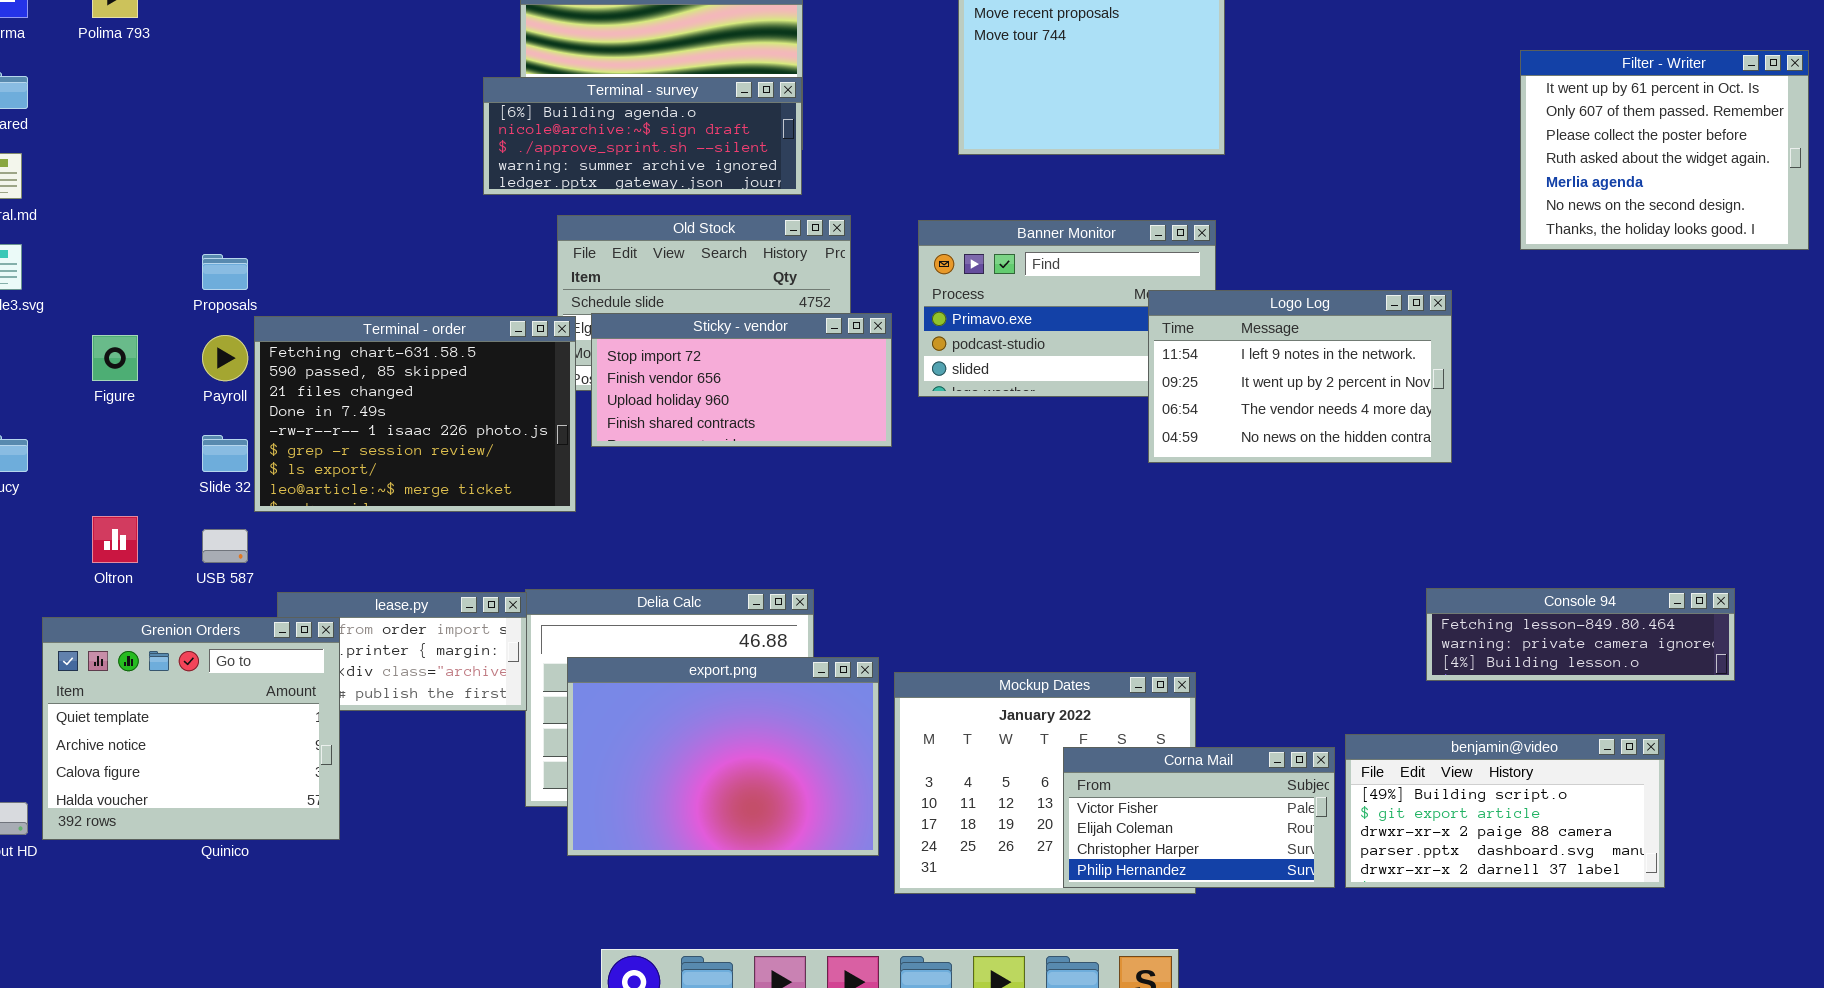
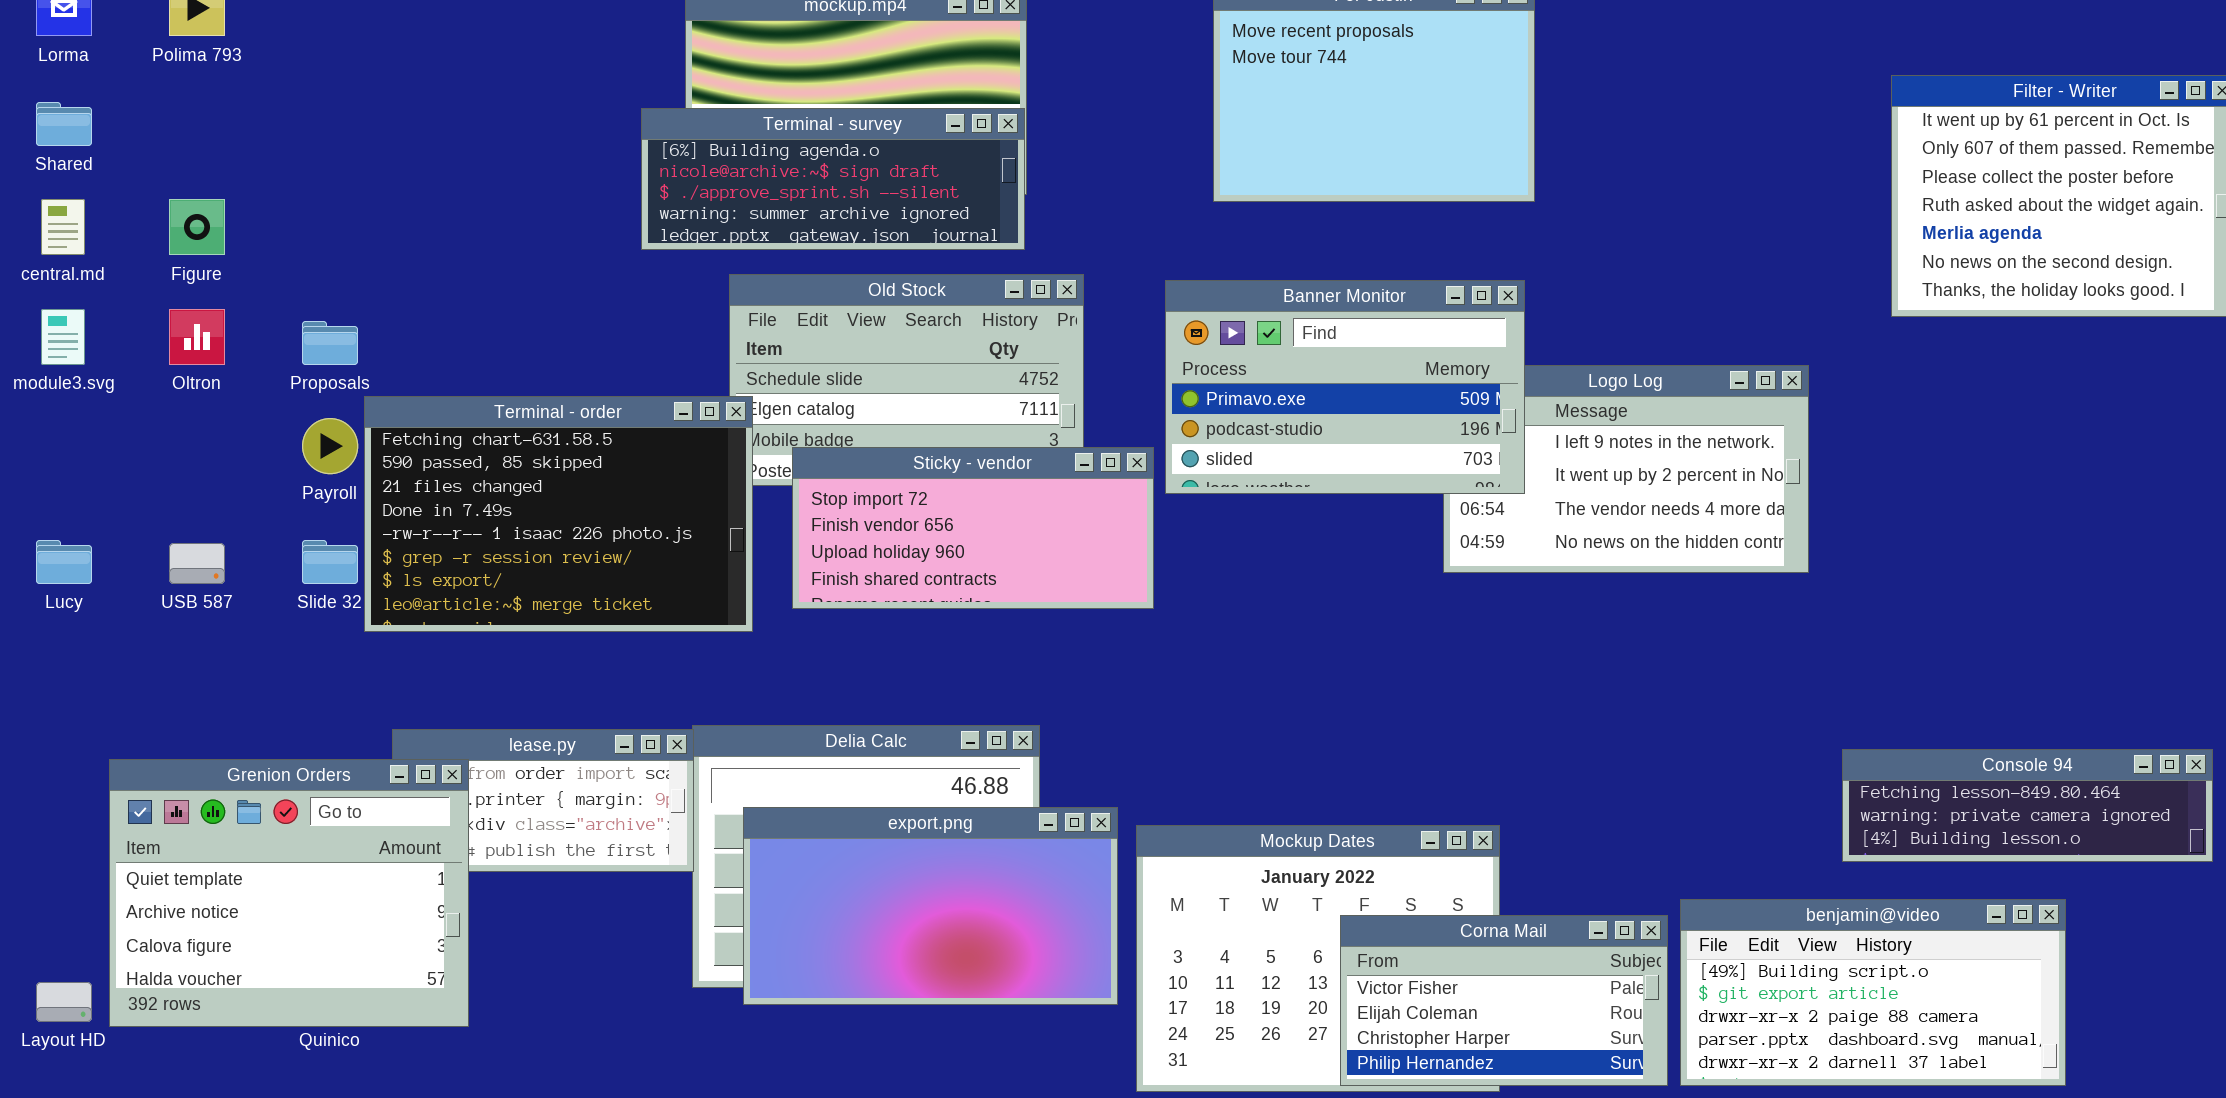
Banner Monitor: [918,220,1216,397] -> [1165,280,1525,494], raised
Sticky - vendor: [591,313,892,447] -> [792,447,1154,609], moved
Figure: [92,335,138,381] -> [169,199,225,255], moved
Oltron: [92,516,138,563] -> [169,309,225,365], moved
USB 587: [202,529,248,563] -> [169,543,225,584], moved
Console 94: [1426,588,1735,681] -> [1842,749,2213,862], moved
export.png: [567,657,879,856] -> [743,807,1118,1005], resized

